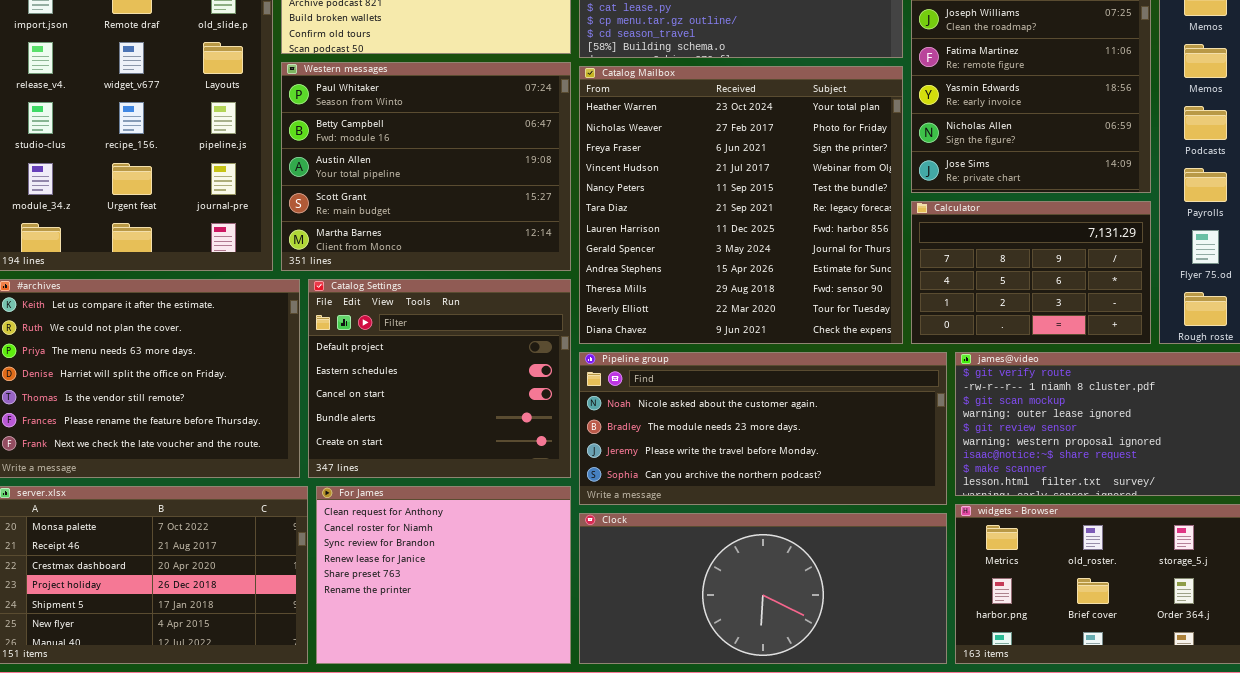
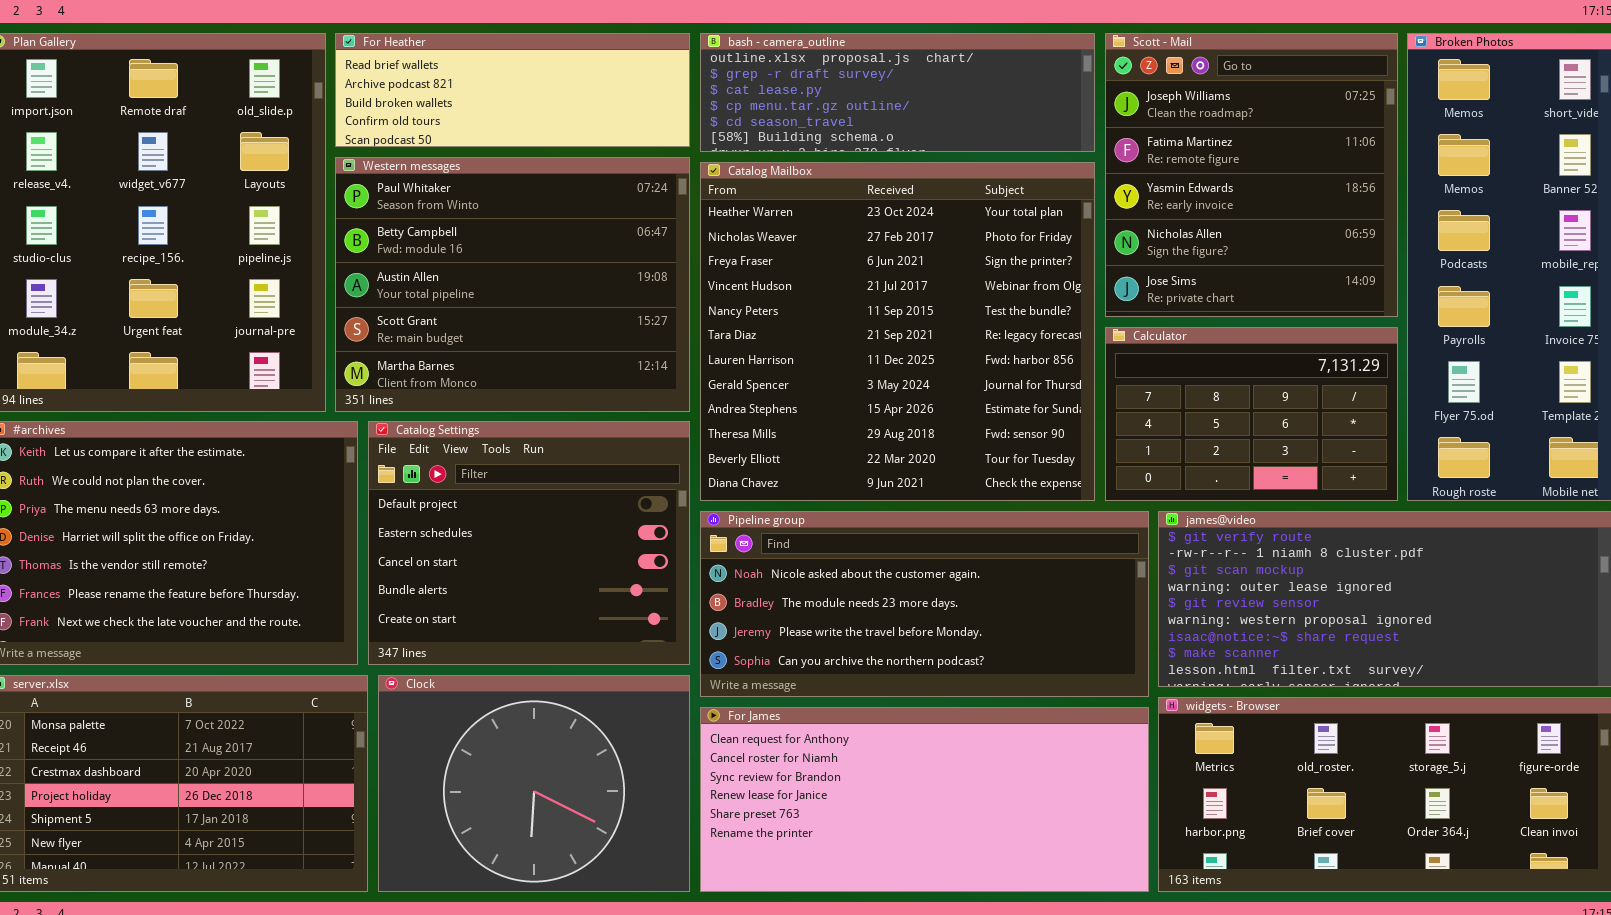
For James: [316,486,571,664] -> [700,707,1149,892], moved, resized
Clock: [579,513,947,664] -> [378,675,690,892], moved, resized

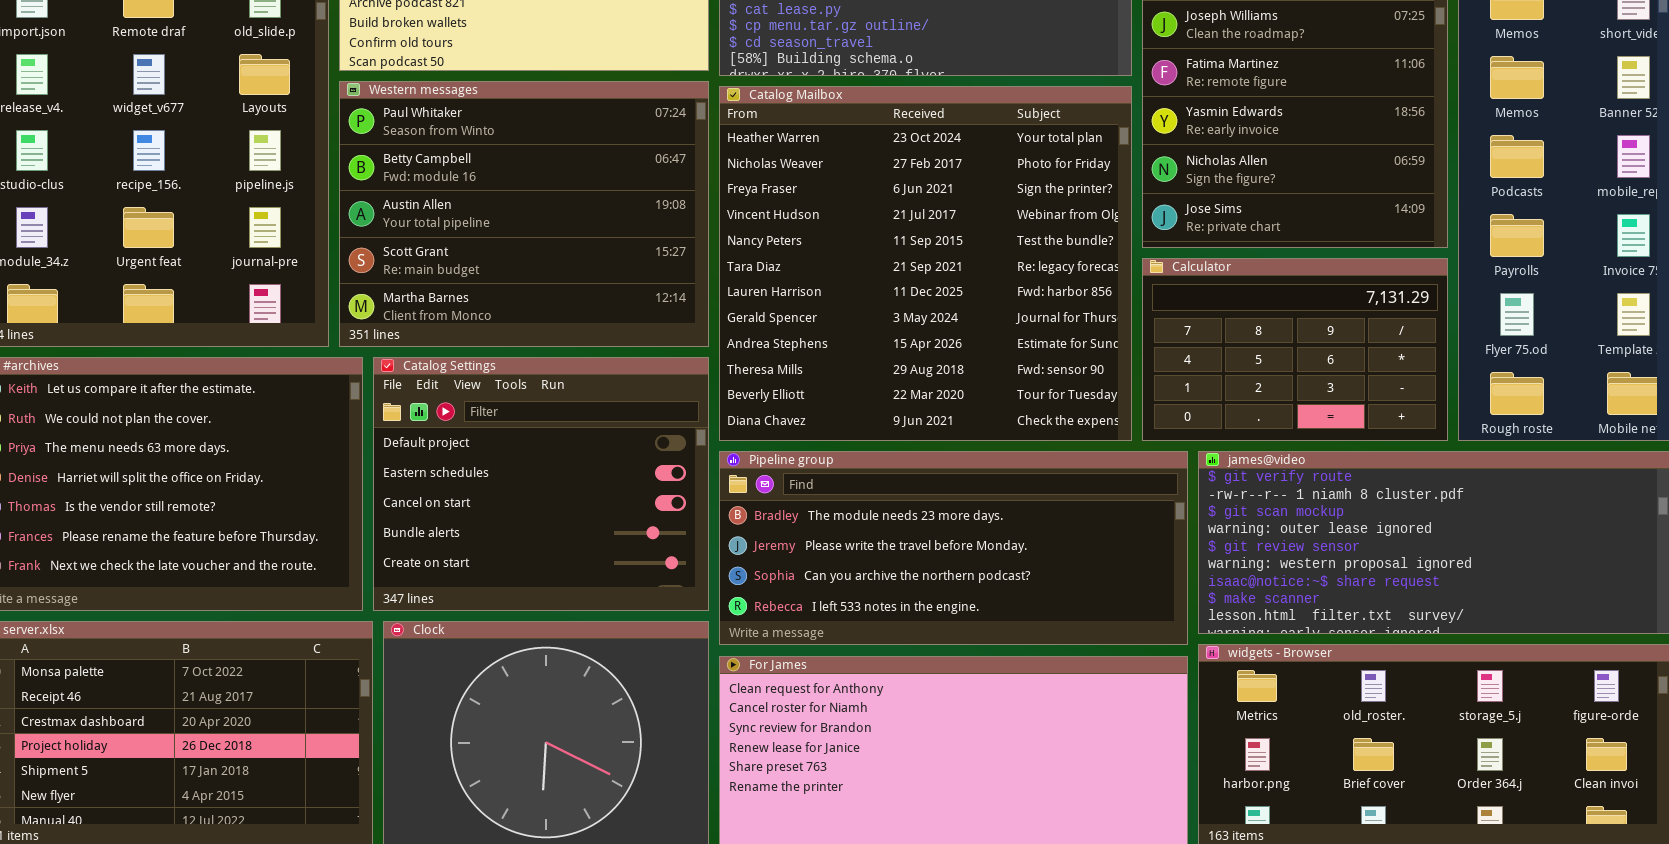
Pipeline group: [700,511,1149,697] -> [719,451,1188,645], scrolled down 1 row

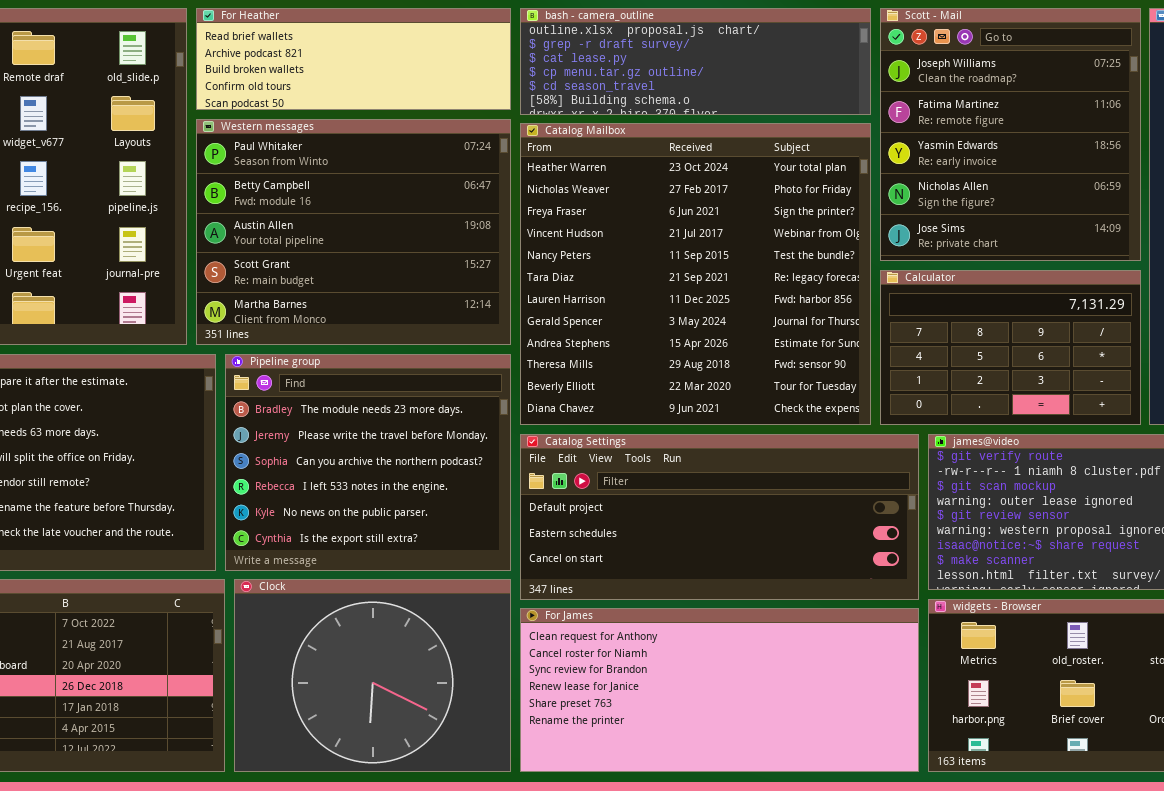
Catalog Settings: [373,357,709,611] -> [520,434,919,600], moved, resized
Pipeline group: [719,451,1188,645] -> [225,354,511,571], moved, resized

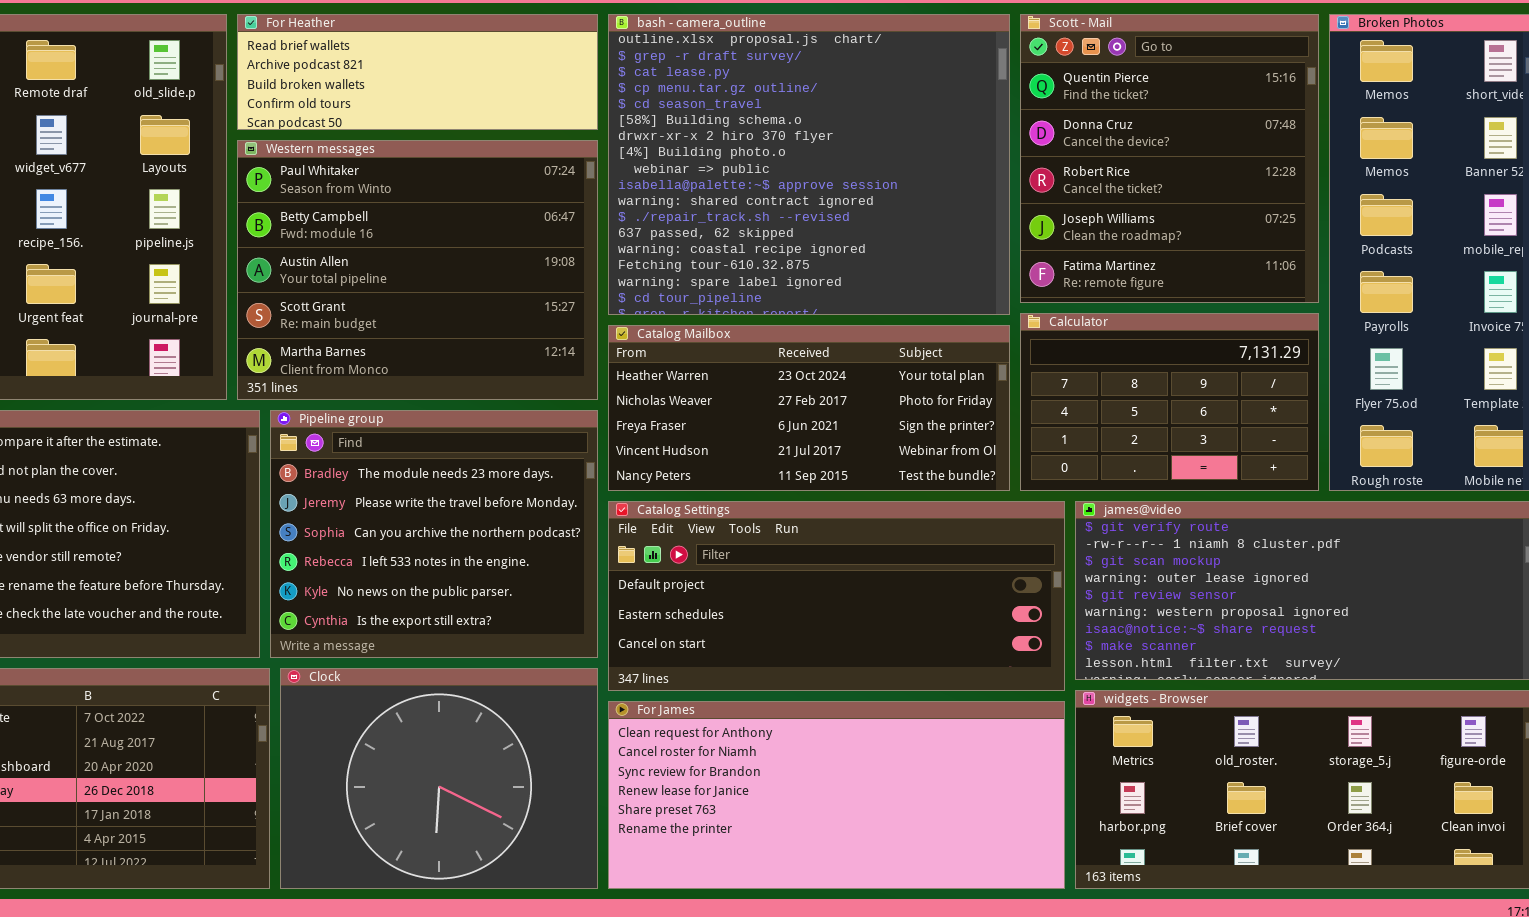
bash - camera_outline: [520,8,871,115] -> [608,14,1010,315], resized
Scott - Mail: [880,8,1141,261] -> [1020,14,1319,303], scrolled up 3 rows
Catalog Mailbox: [520,123,871,425] -> [608,325,1010,491], resized

